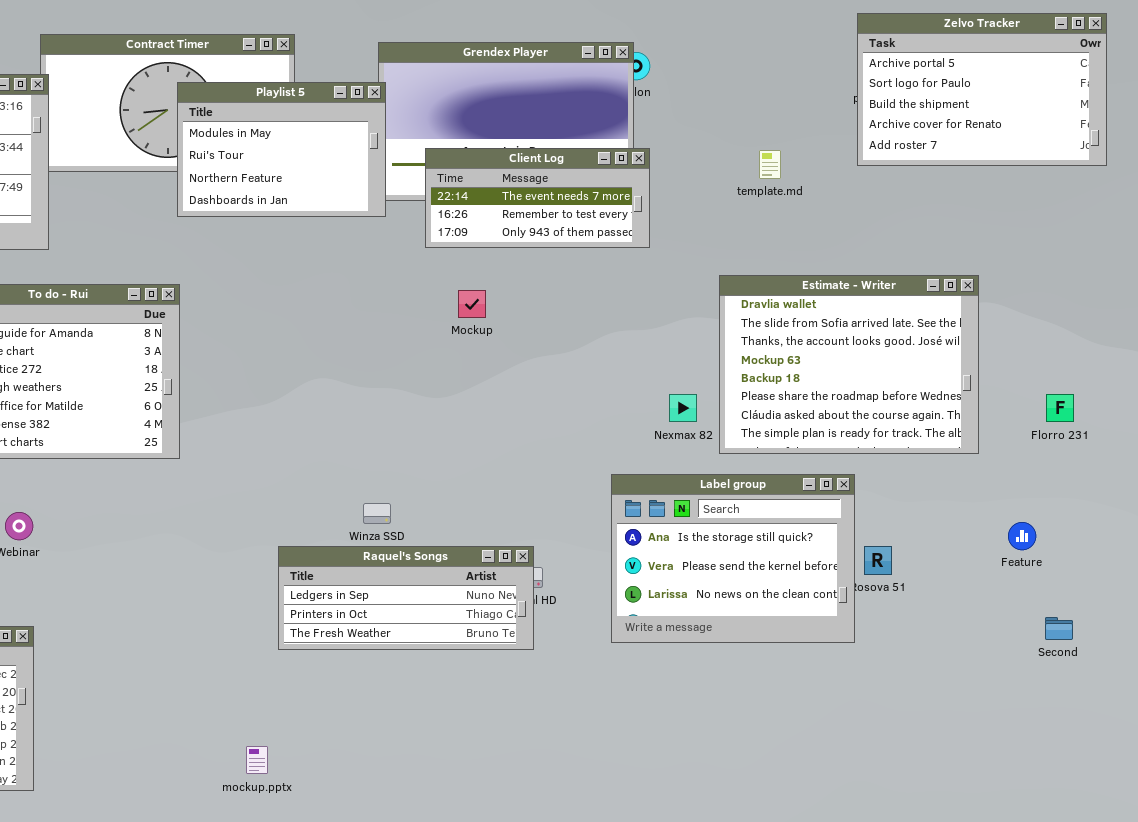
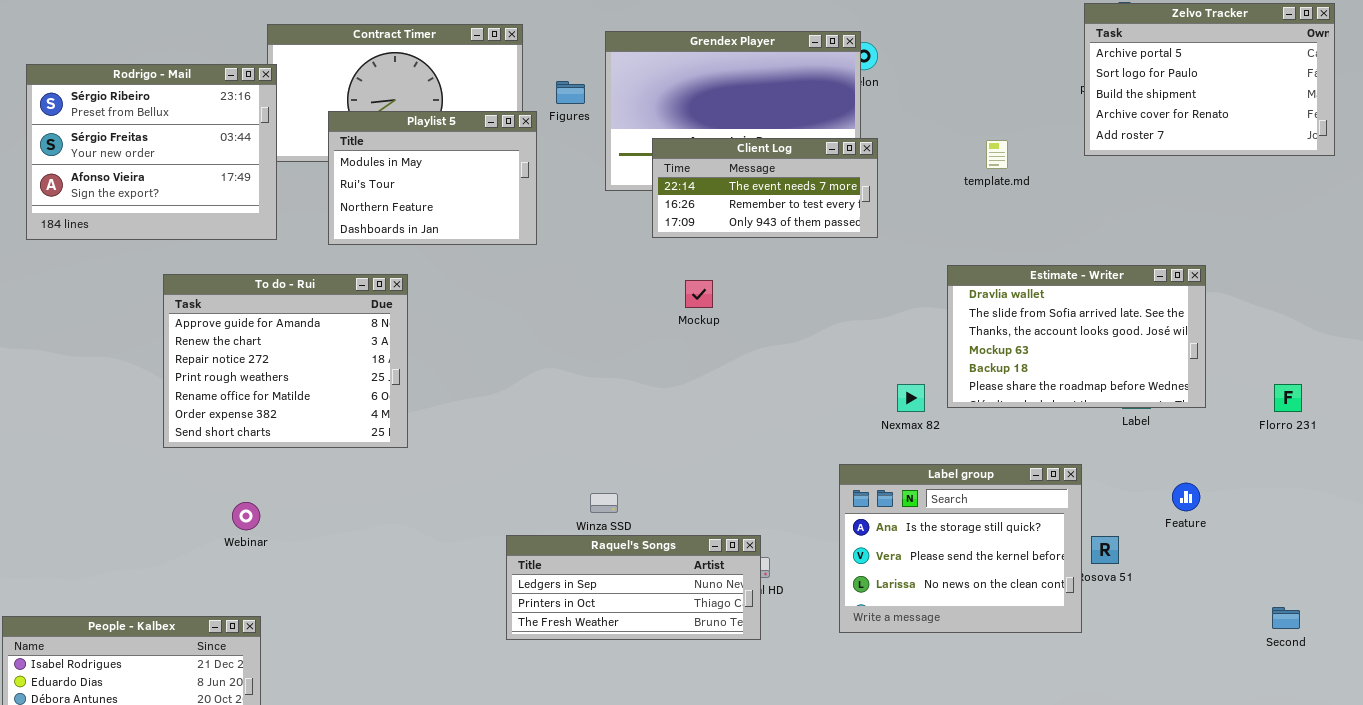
Playlist 5: [177,82,386,217] -> [328,111,537,245], moved
Estimate - Writer: [719,275,979,454] -> [947,265,1206,408], resized
Feature: [1008,522,1036,550] -> [1172,483,1200,511], moved

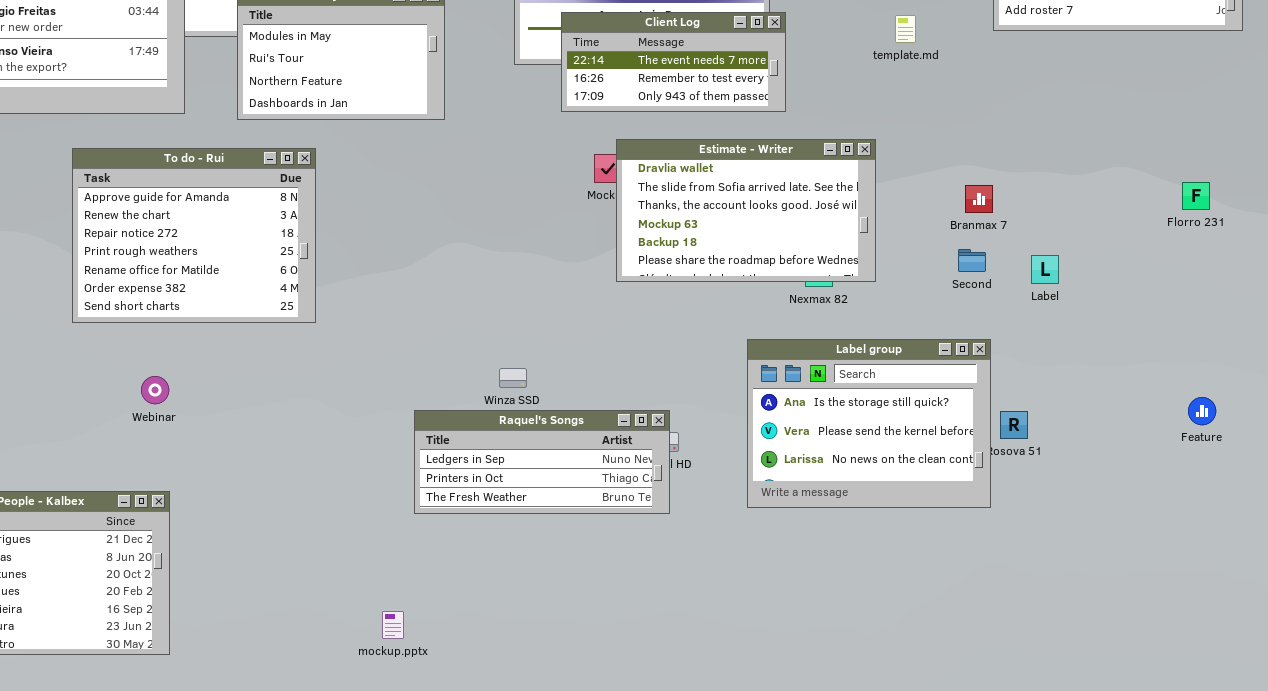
Estimate - Writer: [947,265,1206,408] -> [616,139,876,282], moved
Florro 231: [1274,384,1302,412] -> [1182,182,1210,210], moved
Feature: [1172,483,1200,511] -> [1188,397,1216,425], moved
Second: [1272,607,1300,629] -> [958,249,986,272], moved

